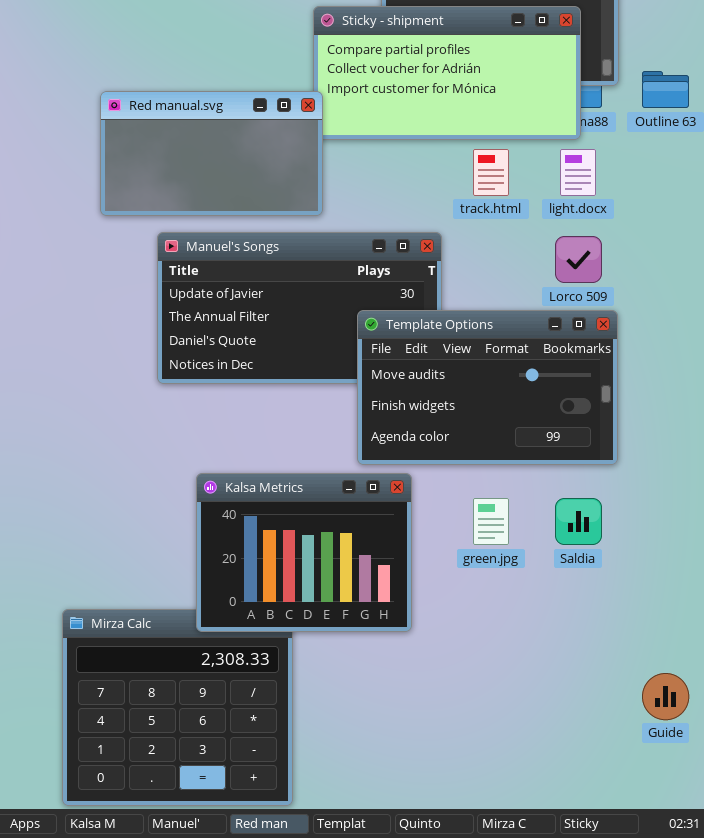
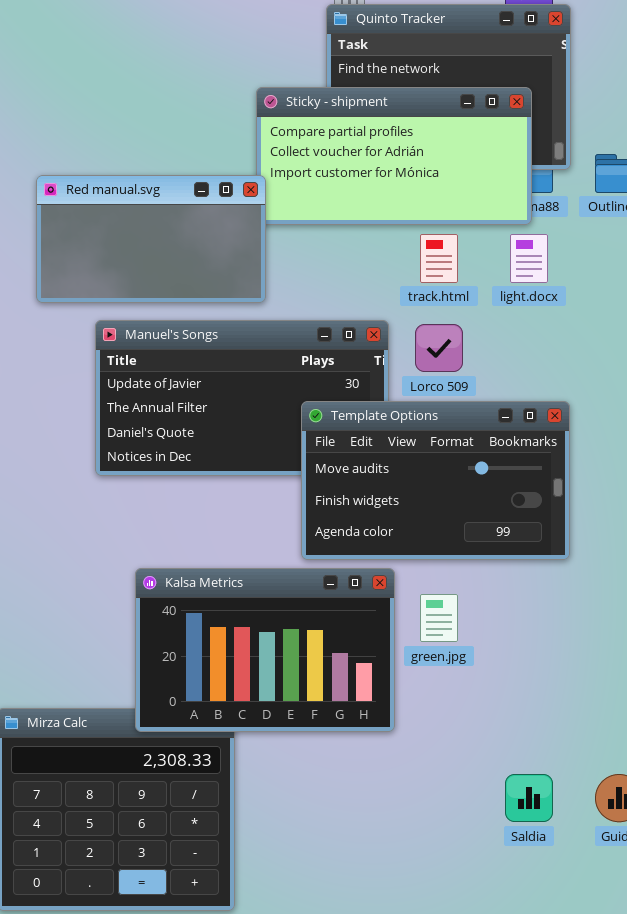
Lorco 509: [555,236,602,283] -> [415,324,463,372], moved
Kalsa Metrics: [196,473,412,632] -> [135,568,395,732], resized
Saldia: [555,498,602,545] -> [505,774,553,822], moved

